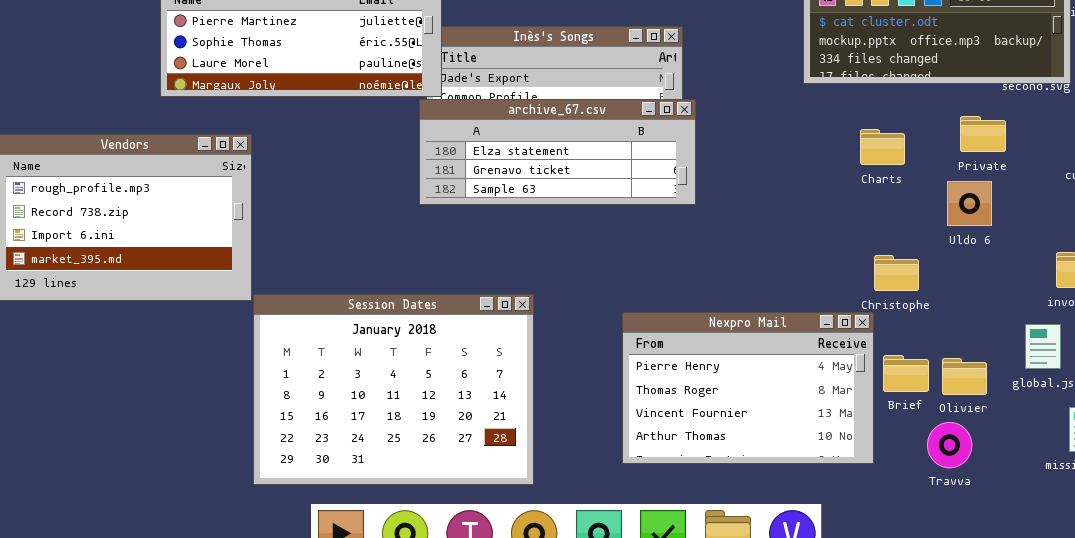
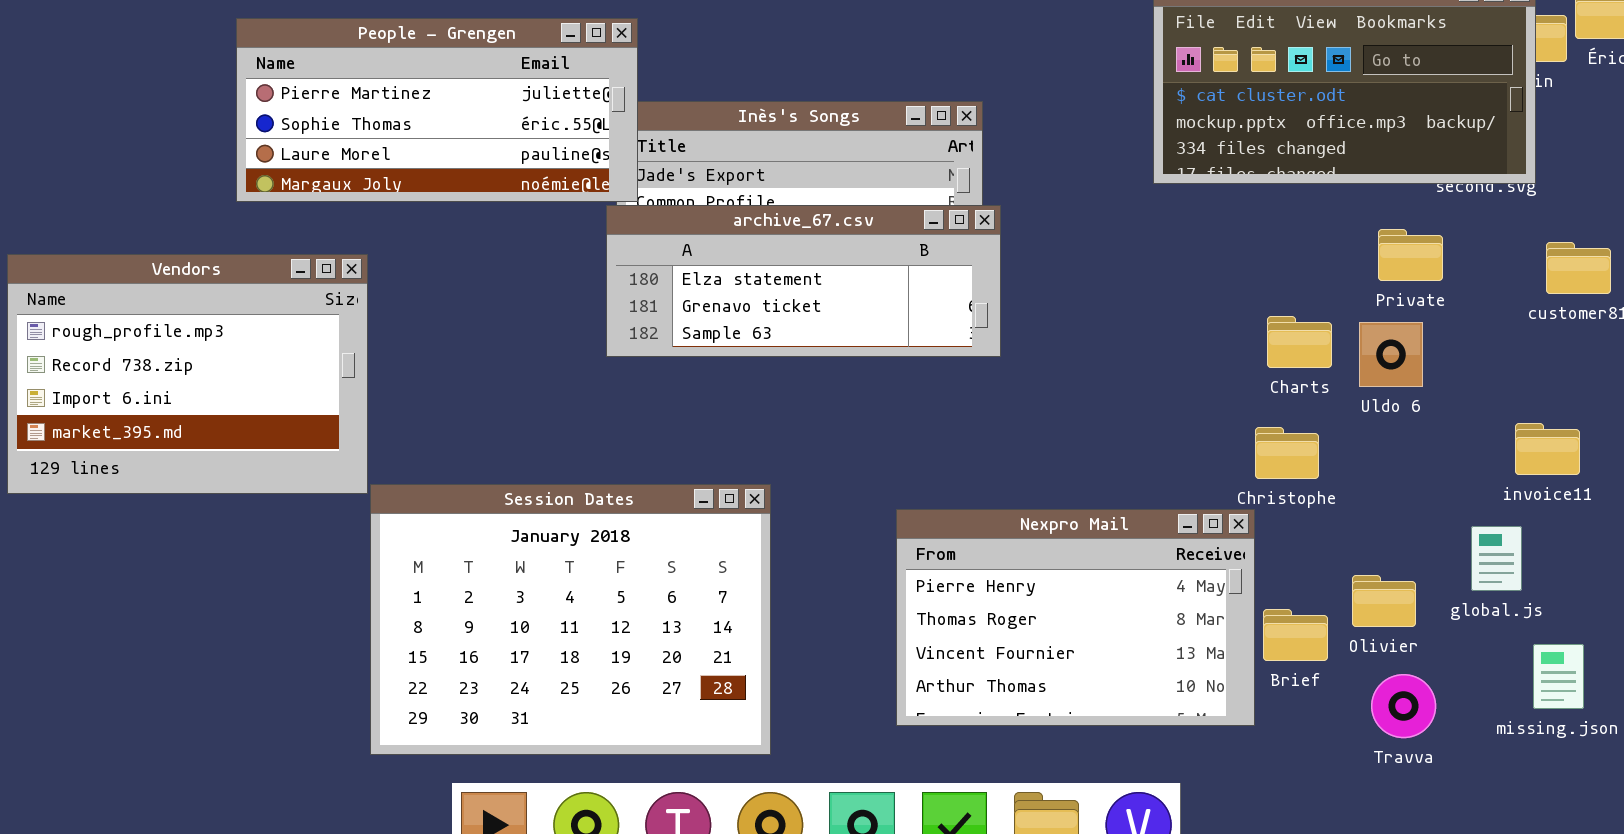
Charts: [860,129,905,165] -> [1267,316,1332,368], moved
Brief: [883,355,929,392] -> [1263,609,1328,661], moved
Travva: [927,422,972,468] -> [1371,674,1436,738], moved

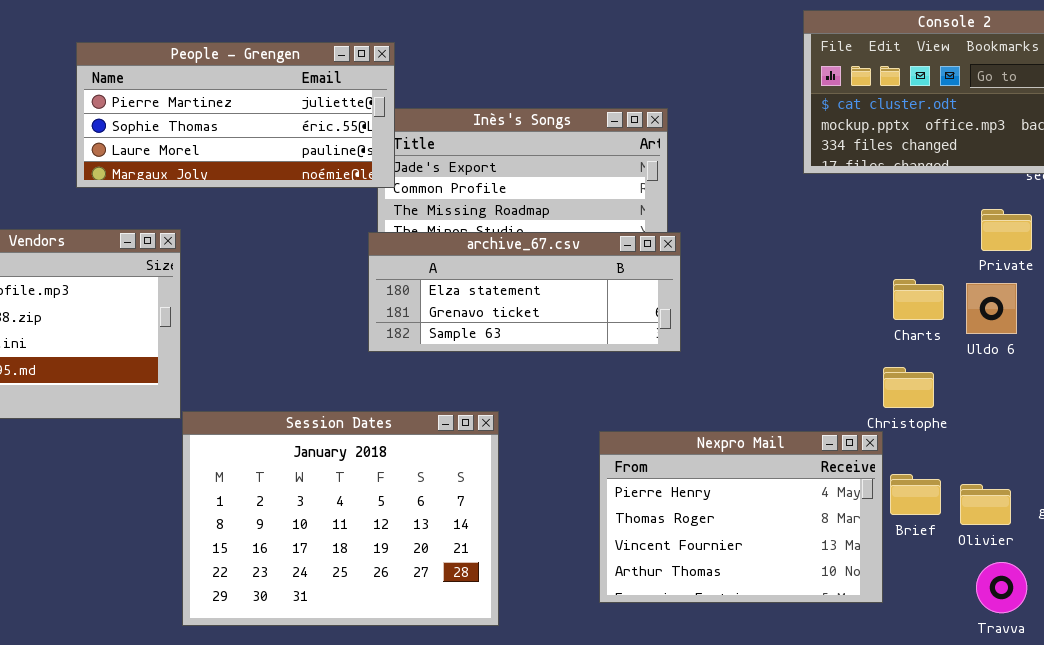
archive_67.csv: [606,205,1001,357] -> [368,232,681,352], moved
Brief: [1263,609,1328,661] -> [890,474,941,515], moved

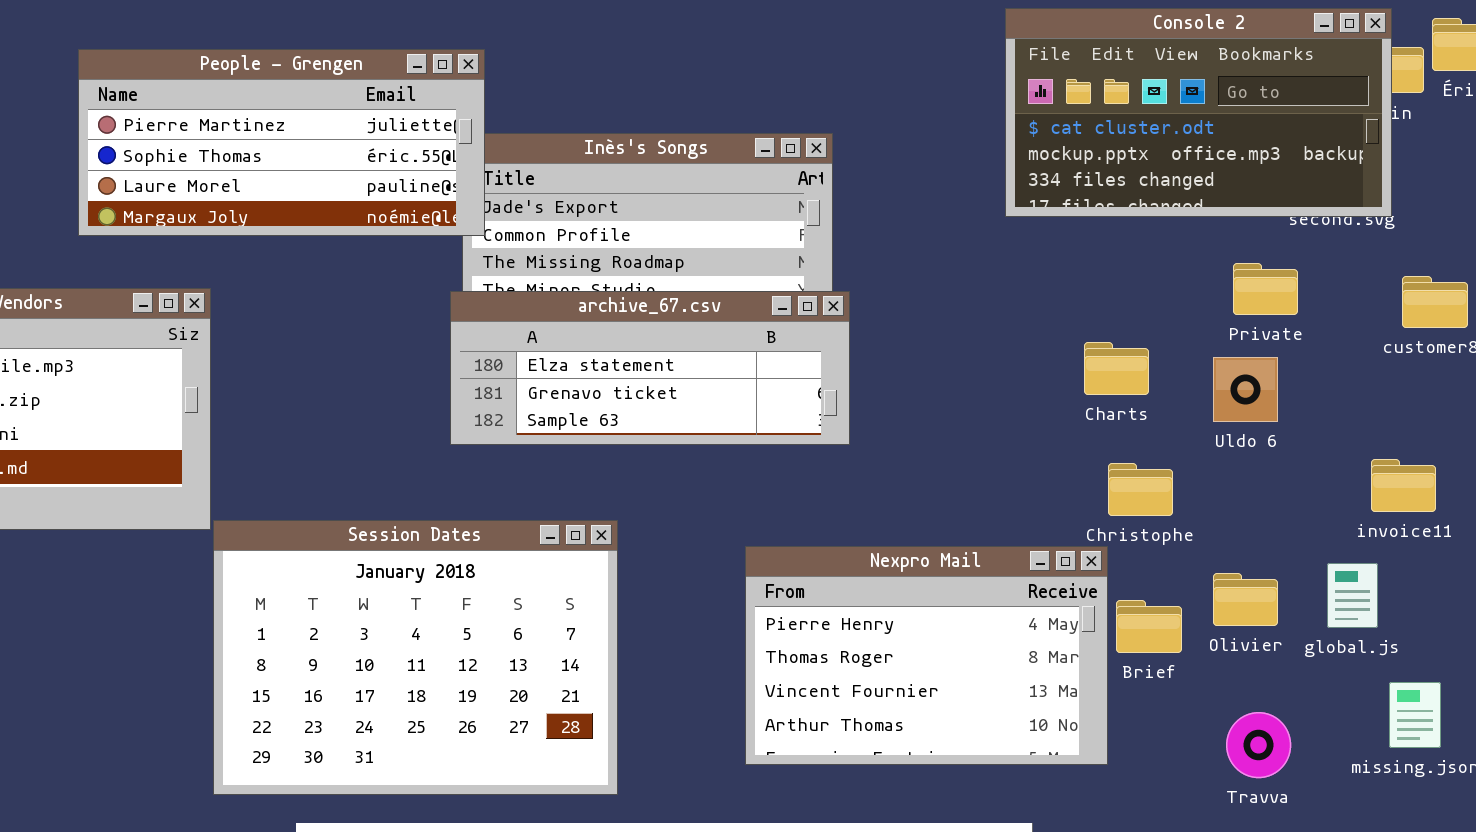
Charts: [893,279,944,320] -> [1084,342,1149,395], moved
Olivier: [960,484,1011,525] -> [1213,573,1278,626], moved

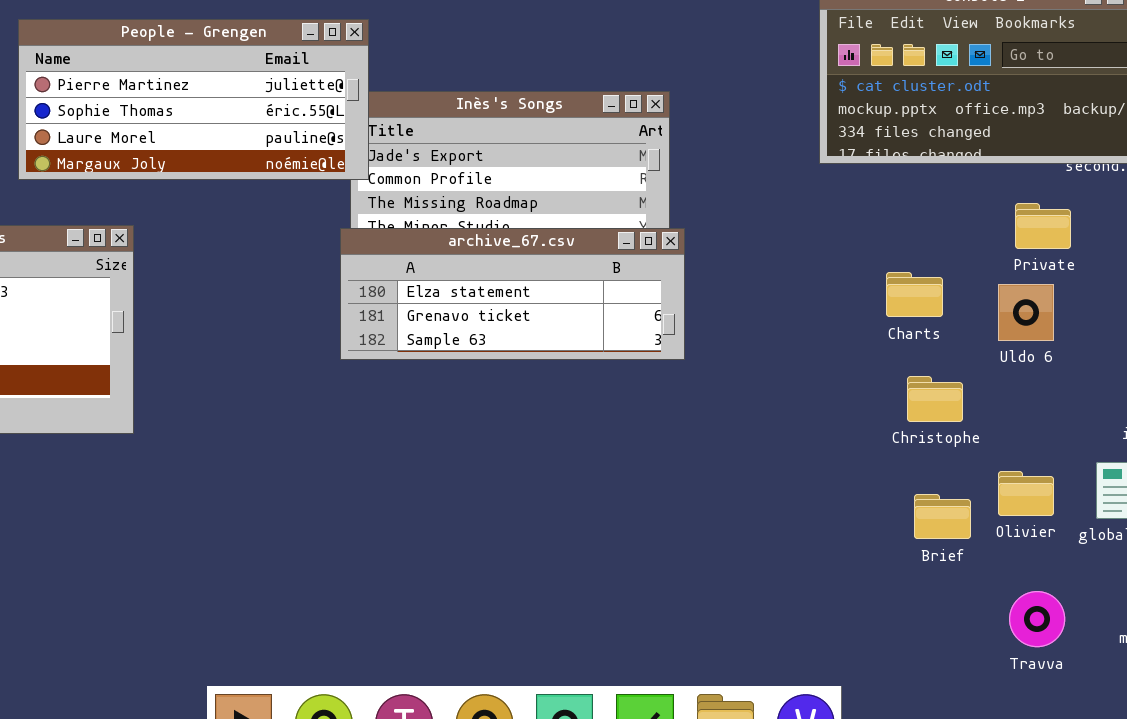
Session Dates: [213,520,618,795] -> none, closed
Nexpro Mail: [745,546,1108,765] -> none, closed

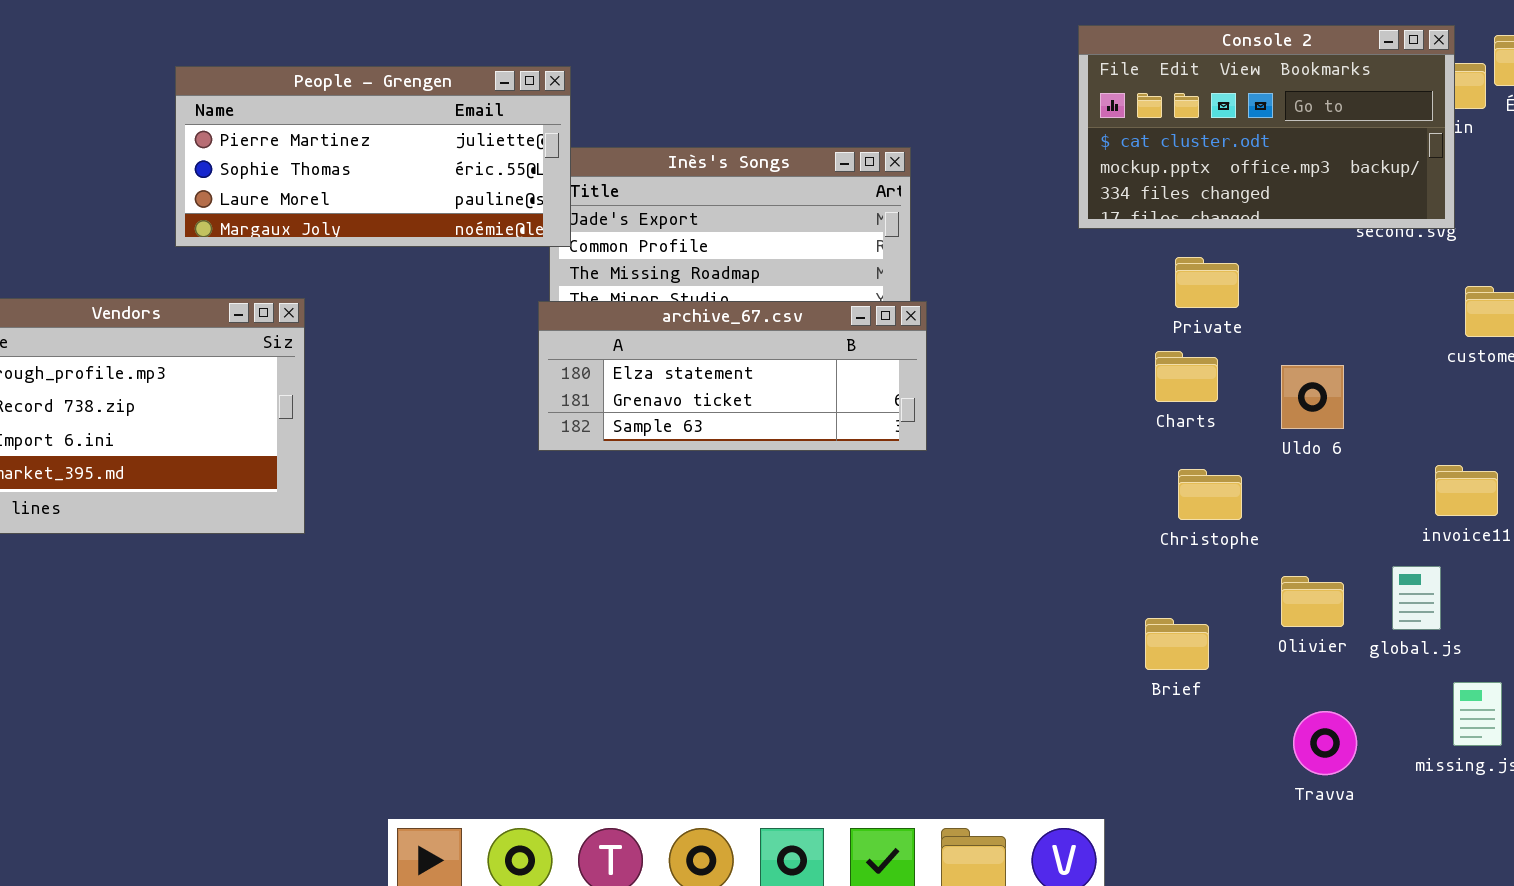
Private: [1015,203,1071,249] -> [1175,257,1239,308], moved
Brief: [914,494,971,539] -> [1145,618,1209,670], moved

